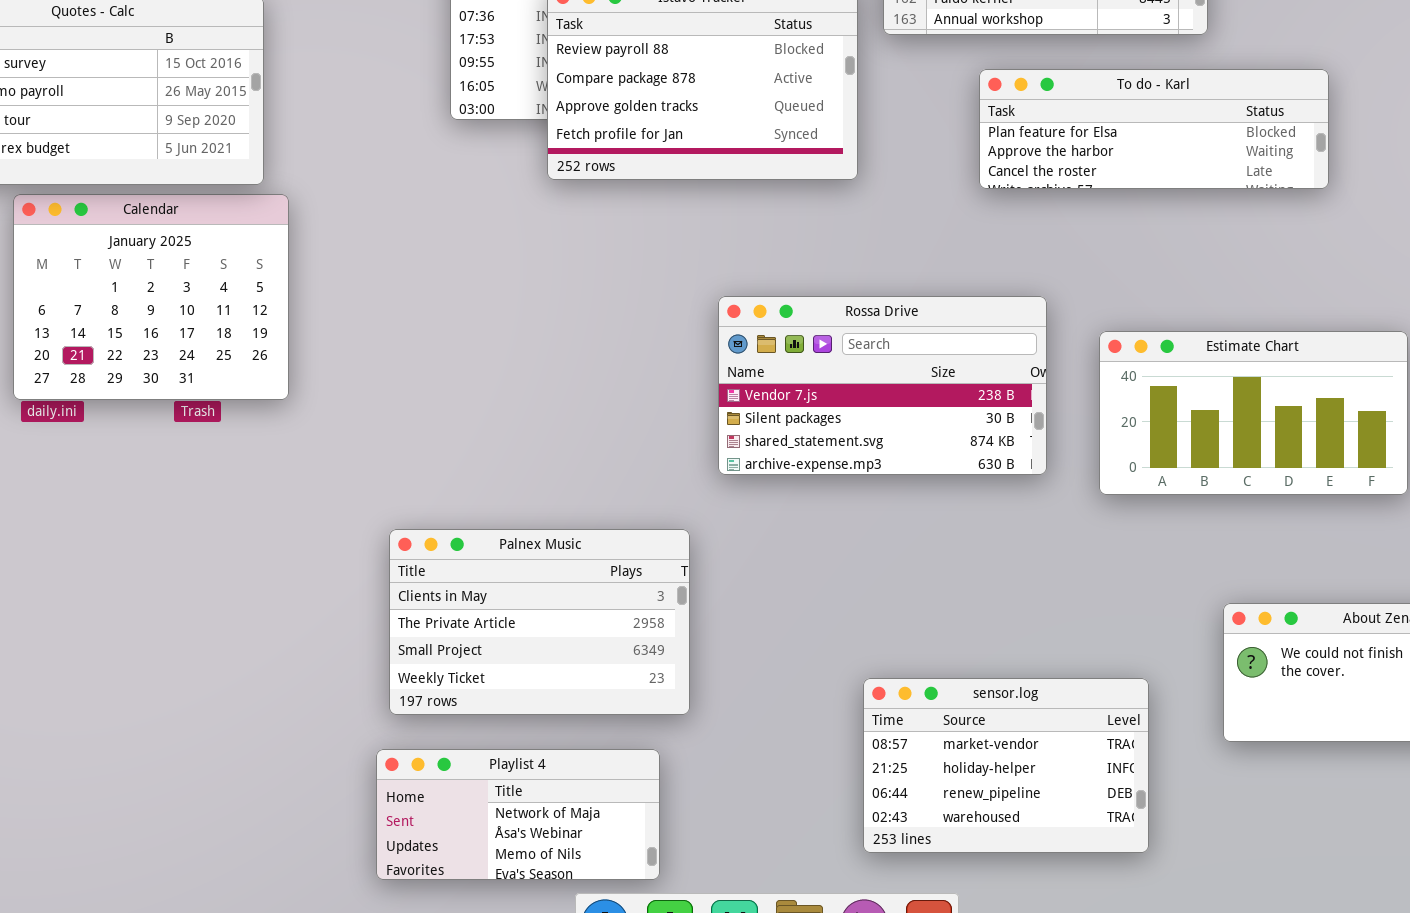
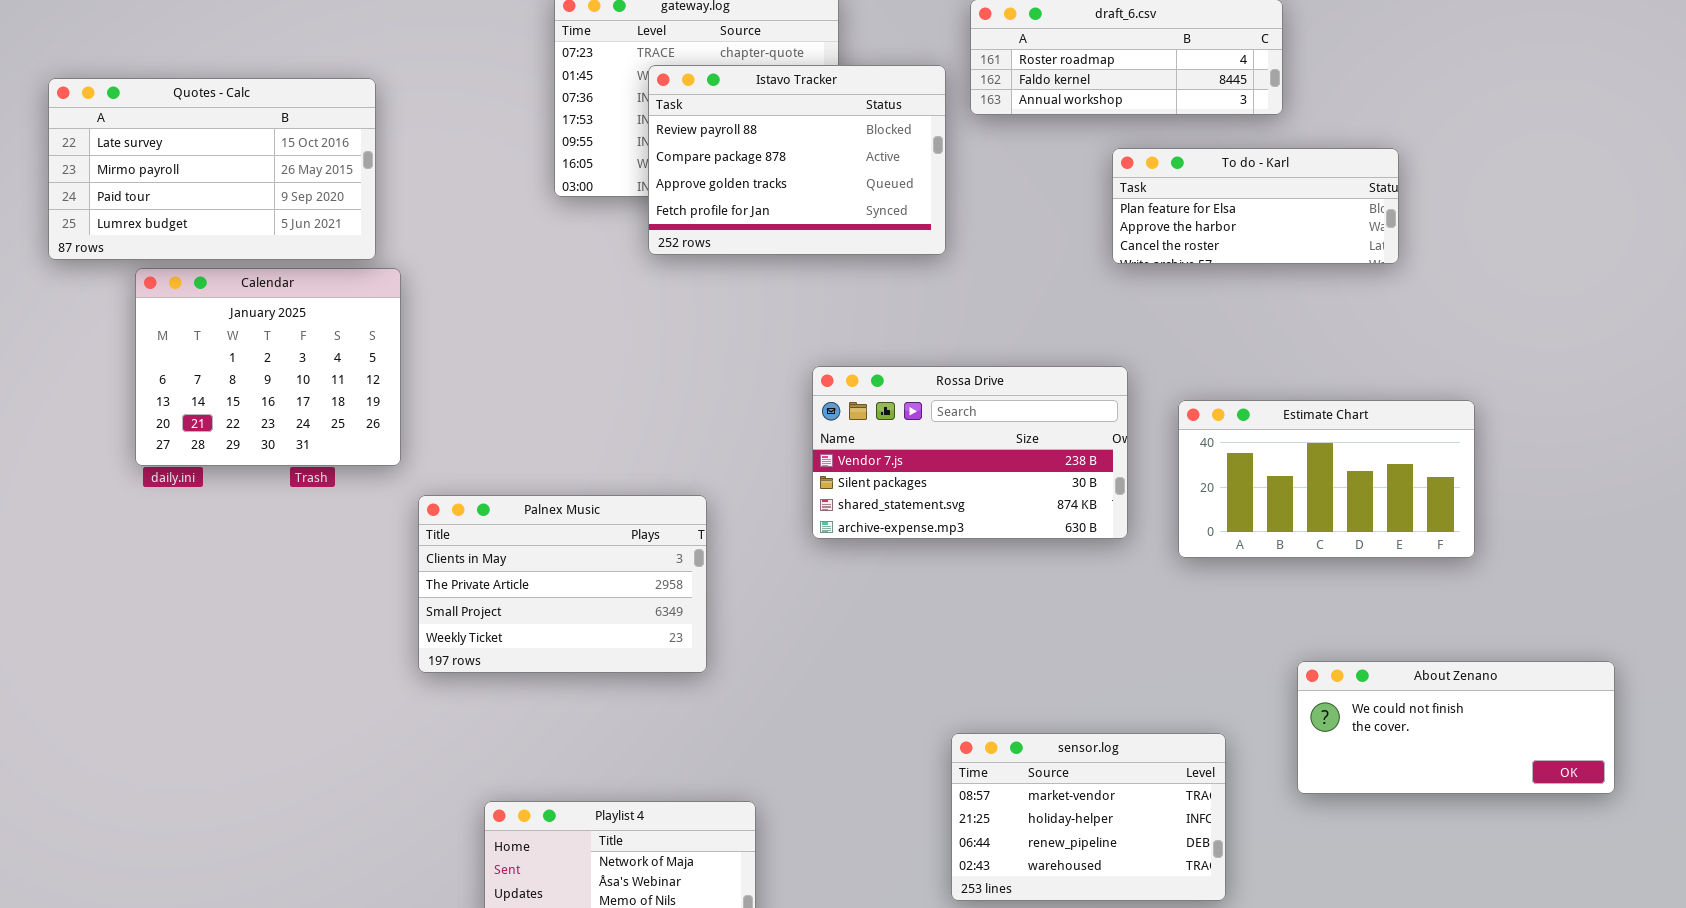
To do - Karl: [979,69,1329,189] -> [1112,148,1399,264], resized
Palnex Music: [389,529,690,715] -> [418,495,707,673], moved

